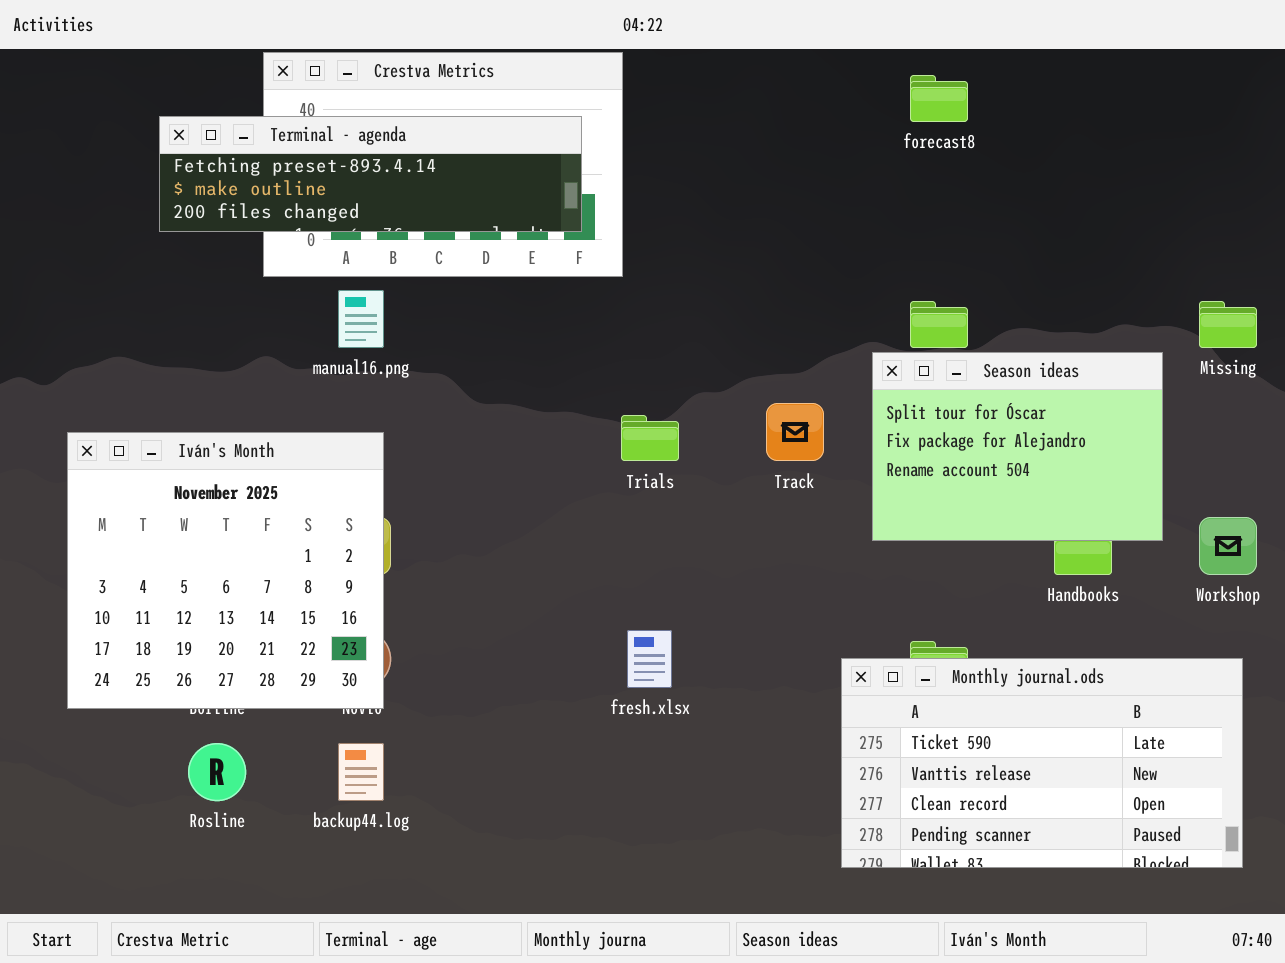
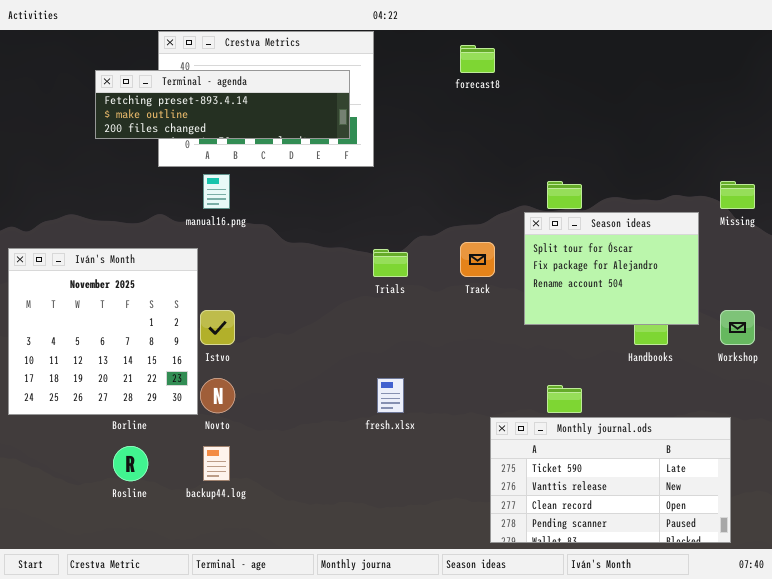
forecast8: [910,75,968,122] -> [460,45,495,73], moved
Iván's Month: [67,432,384,709] -> [8,248,198,415], moved
Monthly journal.ods: [841,658,1243,868] -> [490,417,731,543], moved

